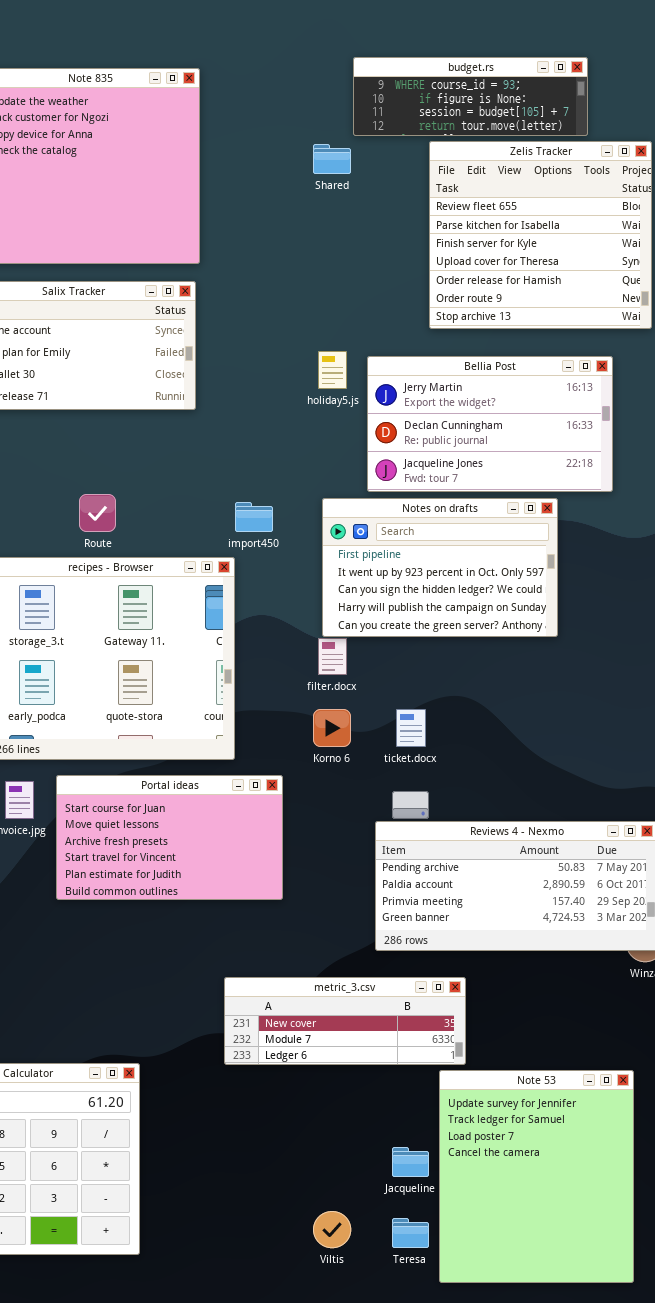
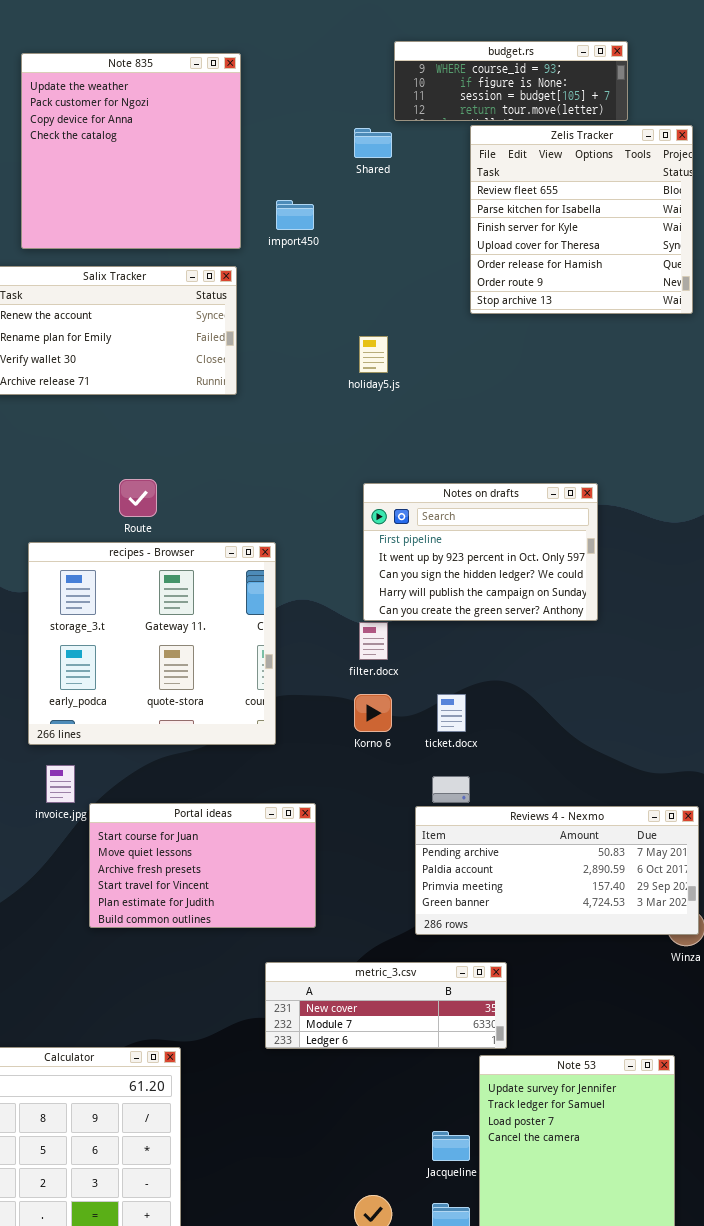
Bellia Post: [367,356,613,492] -> none, closed
import450: [235,502,273,532] -> [276,200,314,230], moved
Portal ideas: [56,775,283,900] -> [89,803,316,928], moved

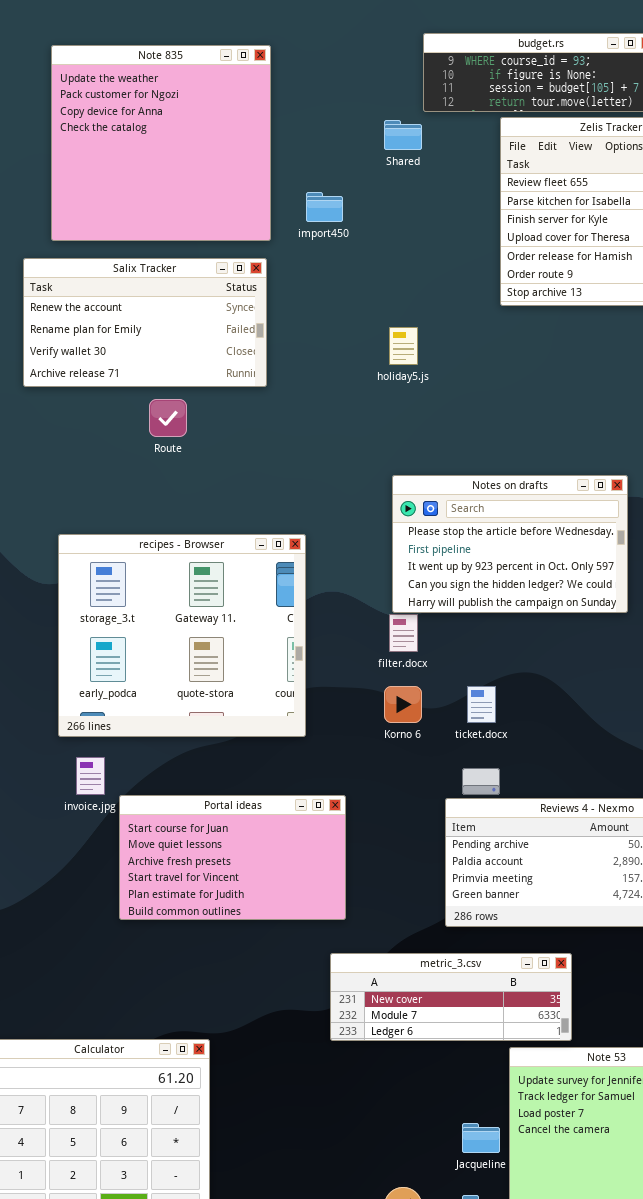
Route: [119,479,157,517] -> [149,399,187,437], moved
Notes on drafts: [363,483,598,621] -> [392,475,628,613], scrolled up 1 row
metric_3.csv: [265,962,507,1049] -> [330,953,572,1041], moved

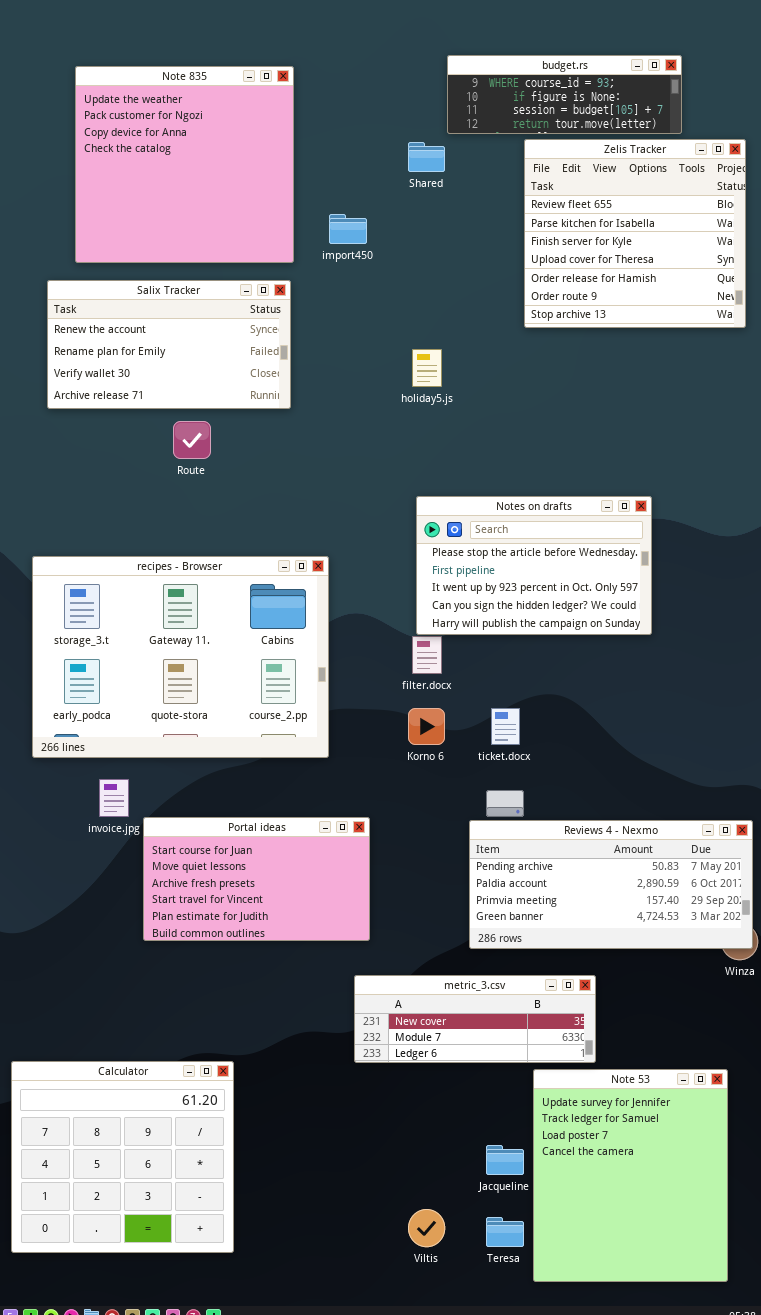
recipes - Browser: [58,534,306,737] -> [32,556,329,758], resized

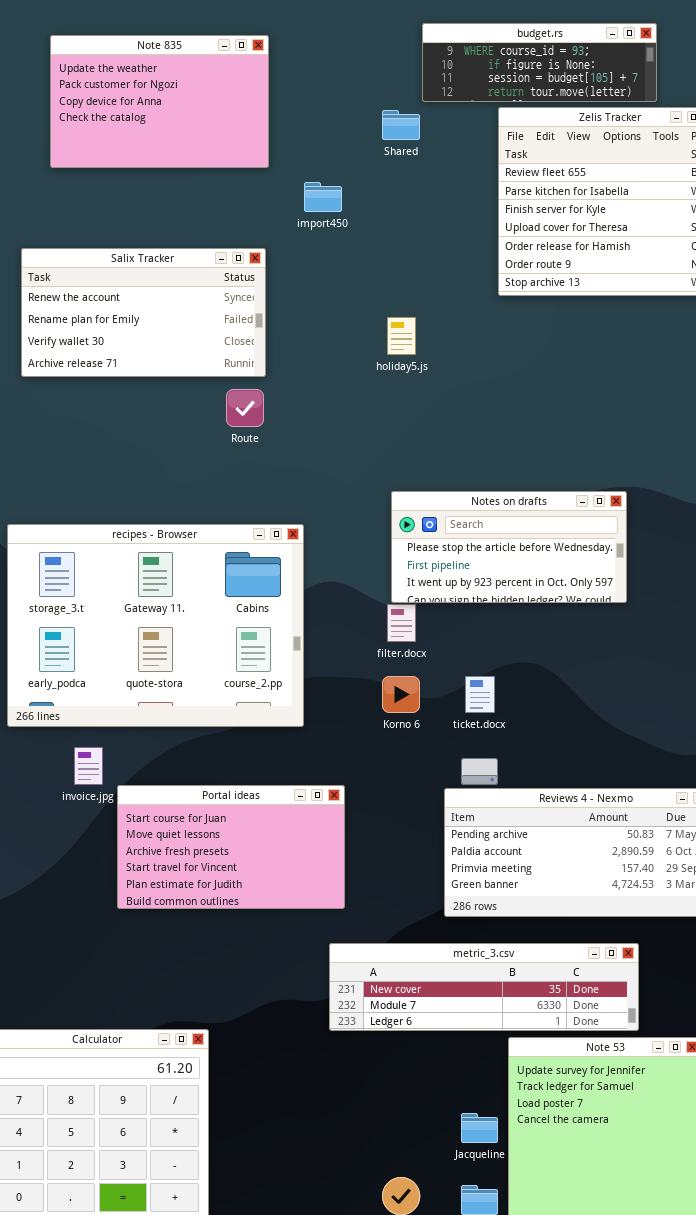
Note 835: [75,66,294,263] -> [50,35,269,168], resized
Route: [173,421,211,459] -> [226,389,264,427], moved
Notes on drafts: [416,496,652,635] -> [391,491,627,603], resized
metric_3.csv: [354,975,596,1063] -> [329,943,639,1031], resized

